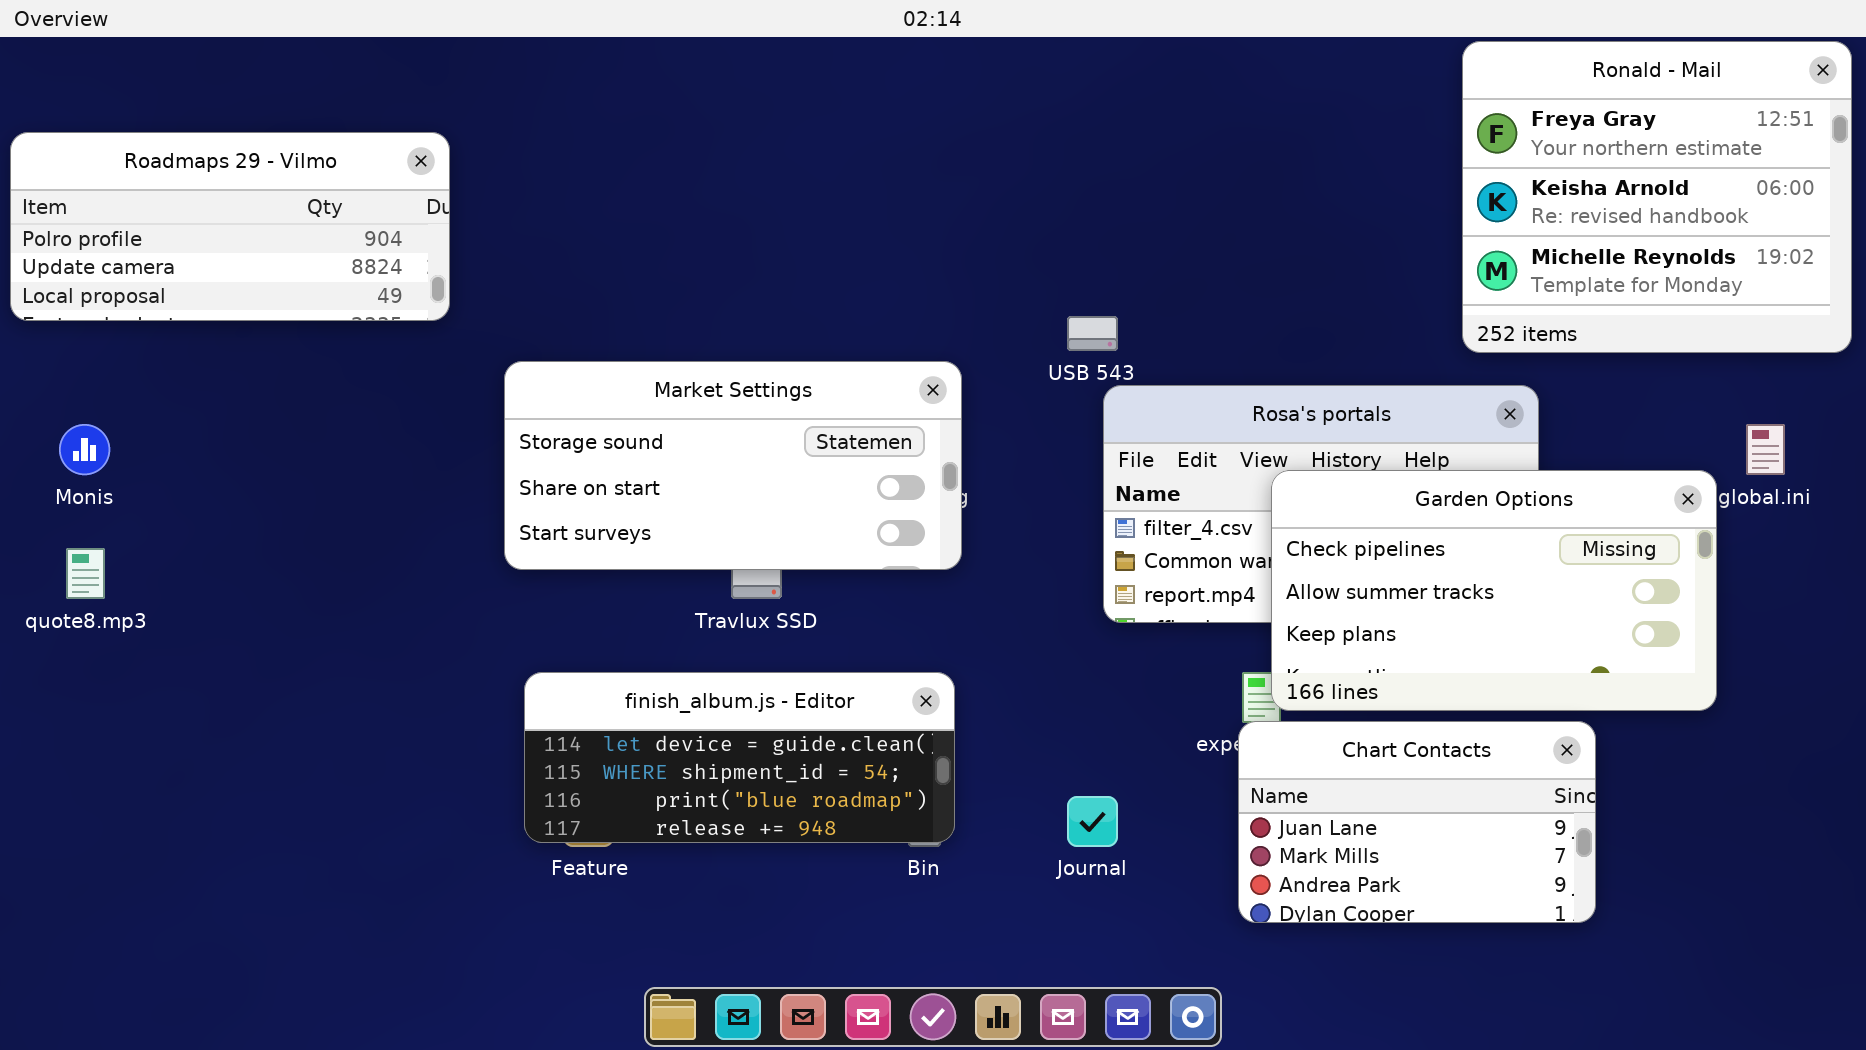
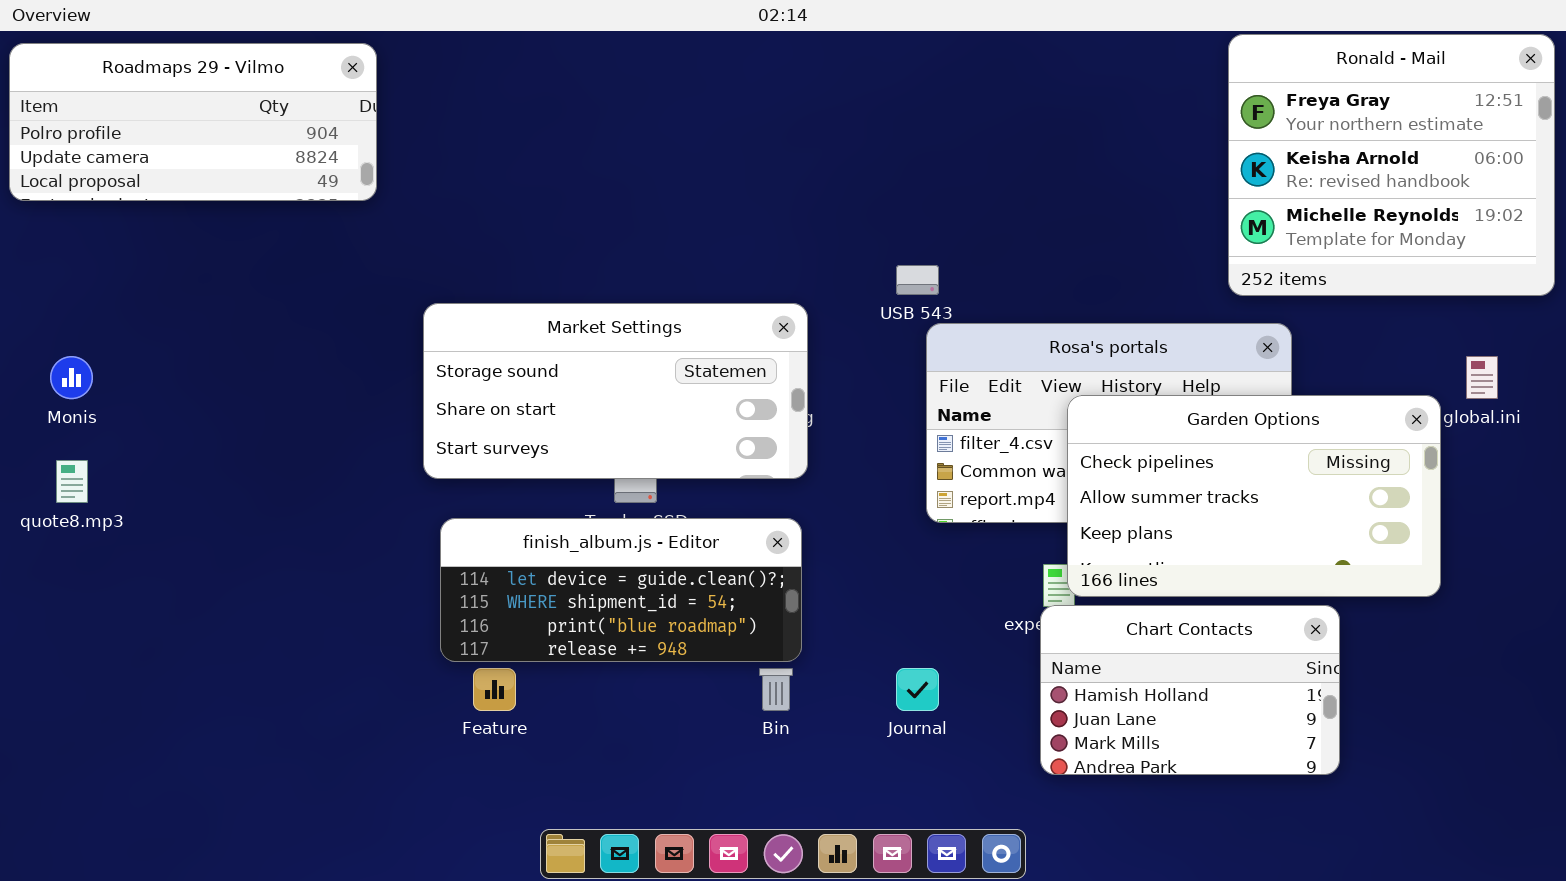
Roadmaps 29 - Vilmo: [10,132,450,321] -> [9,43,377,201], moved
finish_album.js - Editor: [524,672,955,843] -> [440,518,802,662], moved
Chart Contacts: [1238,721,1596,923] -> [1040,605,1340,775], scrolled up 1 row

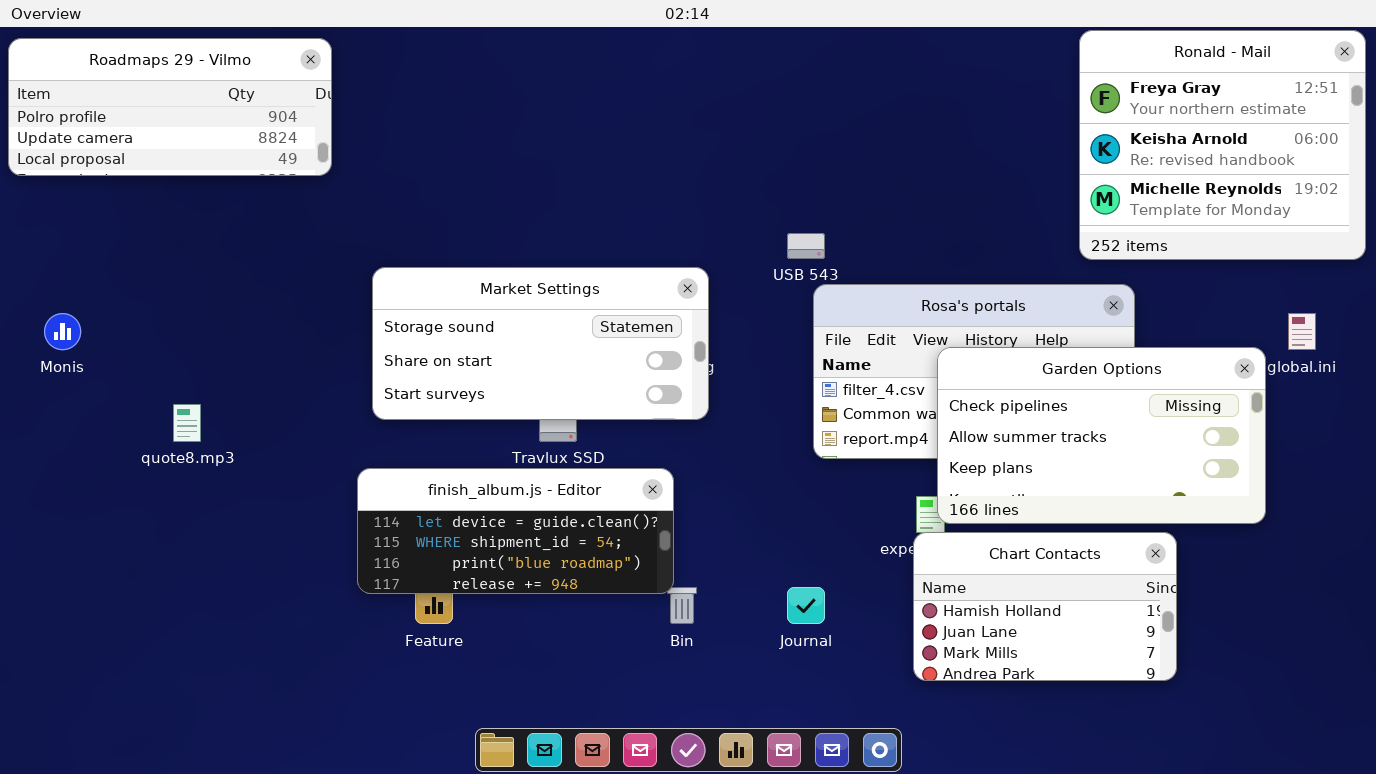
quote8.mp3: [56,460,88,503] -> [173,404,201,442], moved
finish_album.js - Editor: [440,518,802,662] -> [357,468,674,594], moved

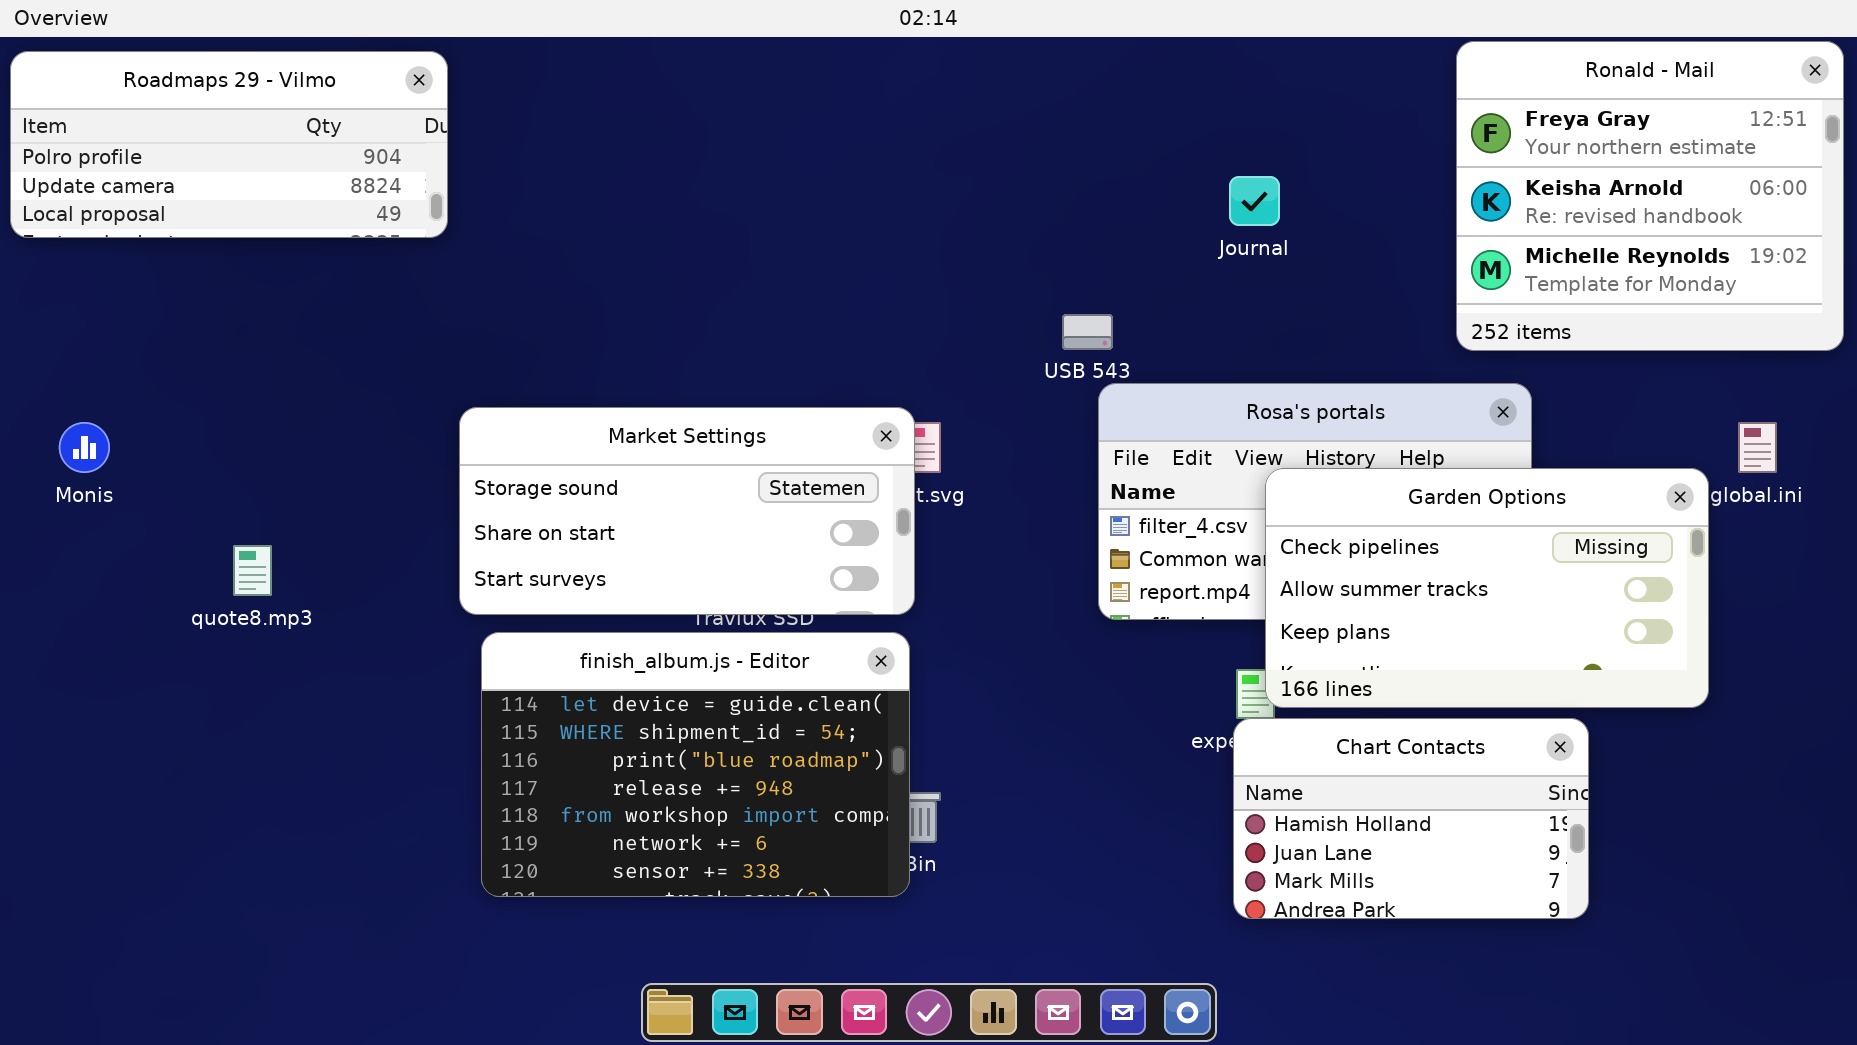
Market Settings: [372,267,709,420] -> [459,407,915,615], moved
finish_album.js - Editor: [357,468,674,594] -> [481,632,910,897], resized
Journal: [787,587,825,624] -> [1229,176,1280,226], moved

